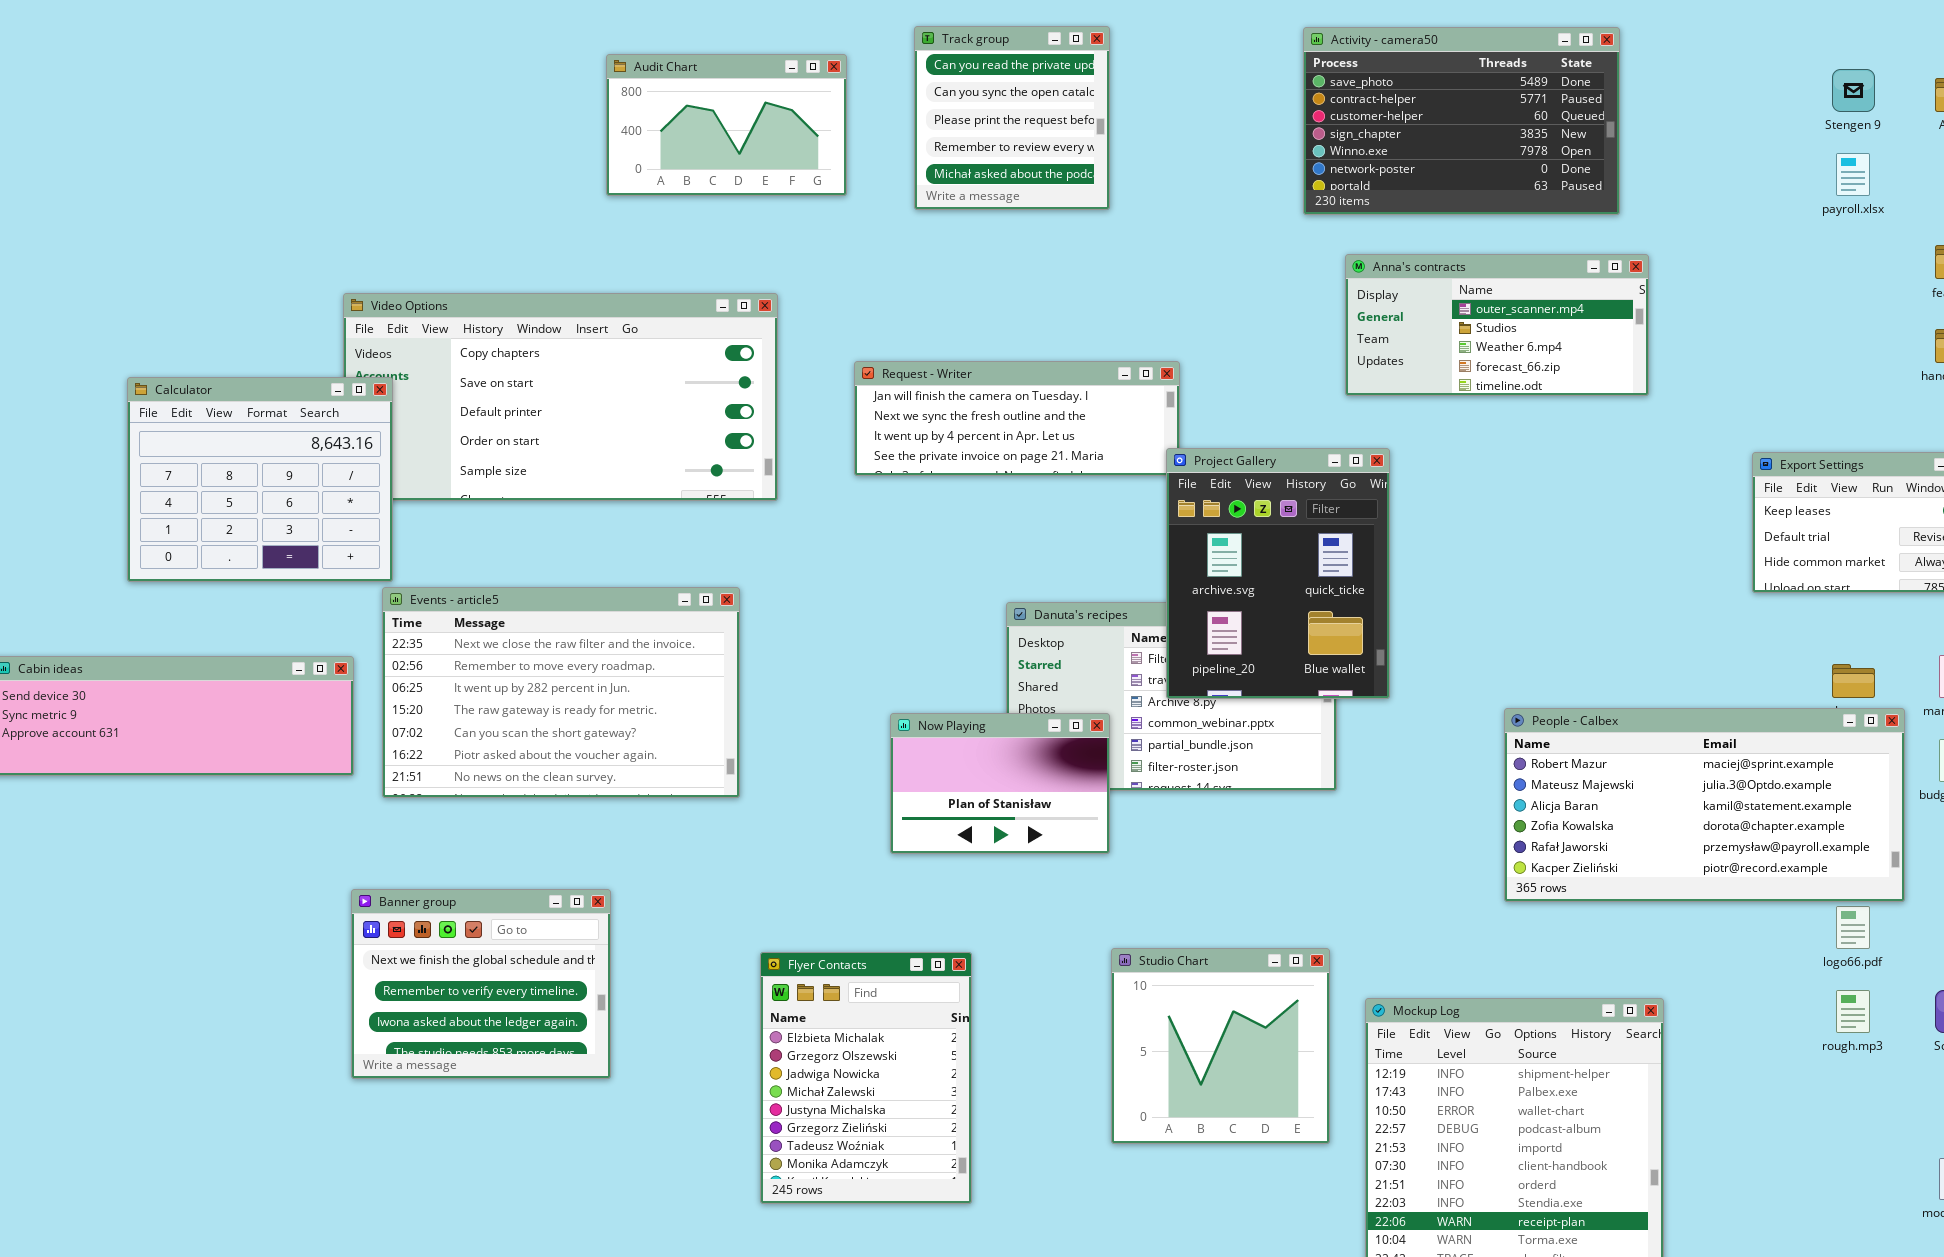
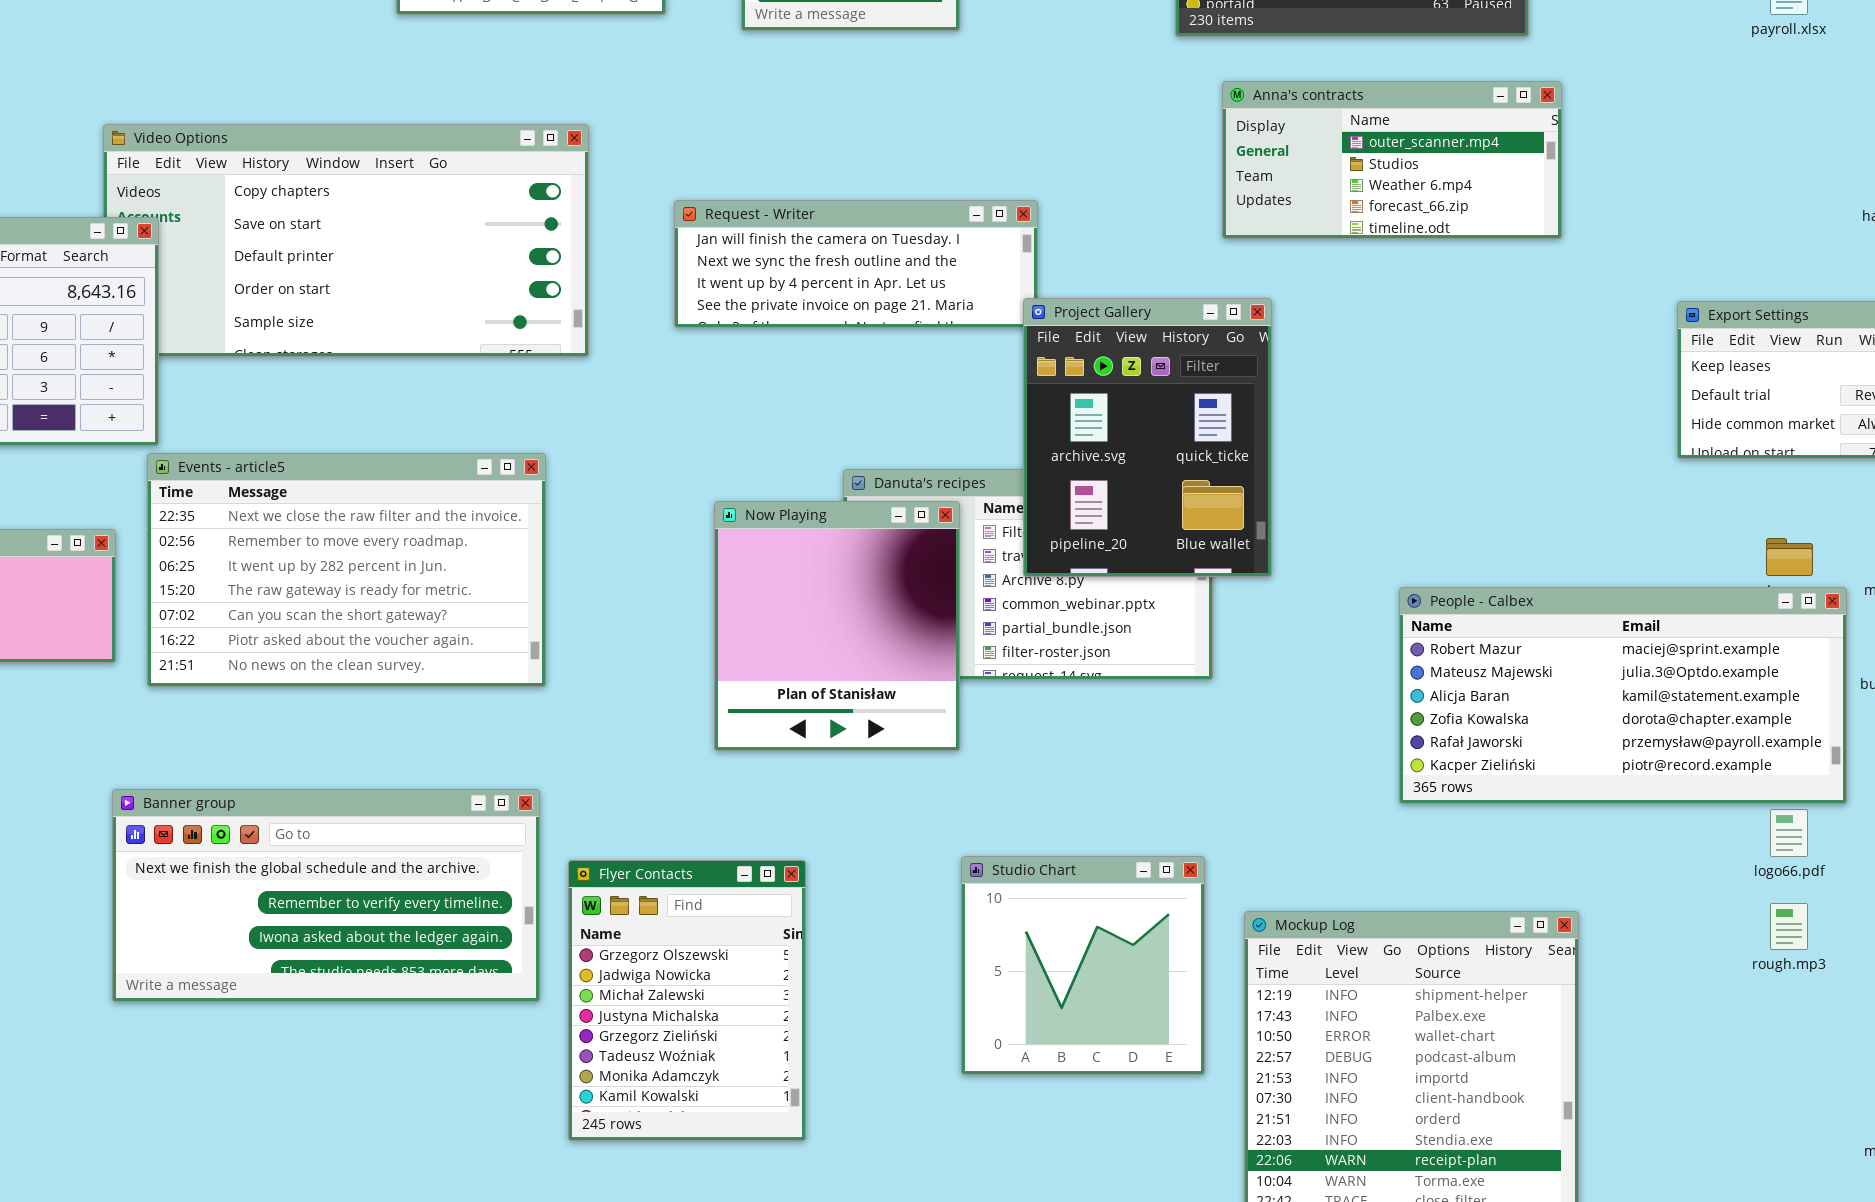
Now Playing: [890,713,1110,854] -> [714,501,960,751], resized
Banner group: [351,889,611,1079] -> [112,789,540,1002], resized
Flyer Contacts: [760,952,972,1204] -> [568,860,806,1141], scrolled down 1 row

